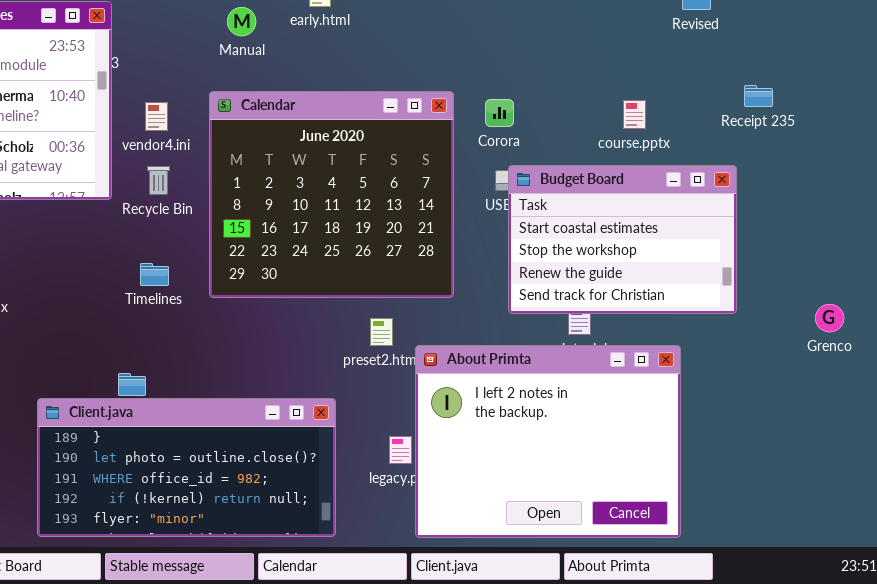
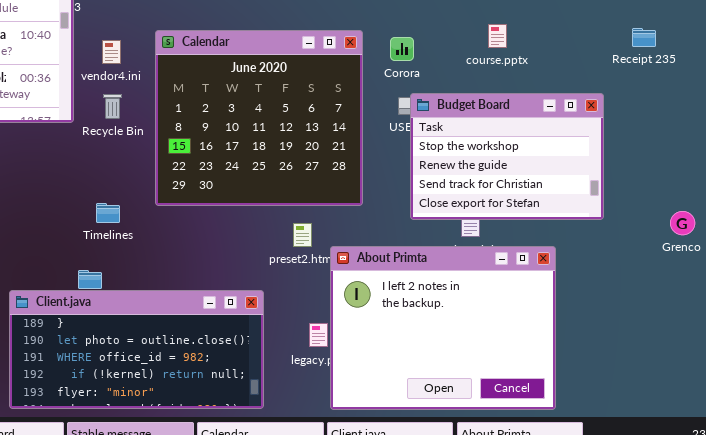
Receipt 235: [744,85,773,107] -> [632,28,656,47], moved
course.pptx: [623,100,646,129] -> [488,24,507,48], moved
Budget Board: [508,165,737,314] -> [410,93,604,220], scrolled down 1 row
Timelines: [140,263,169,286] -> [96,203,120,223], moved

